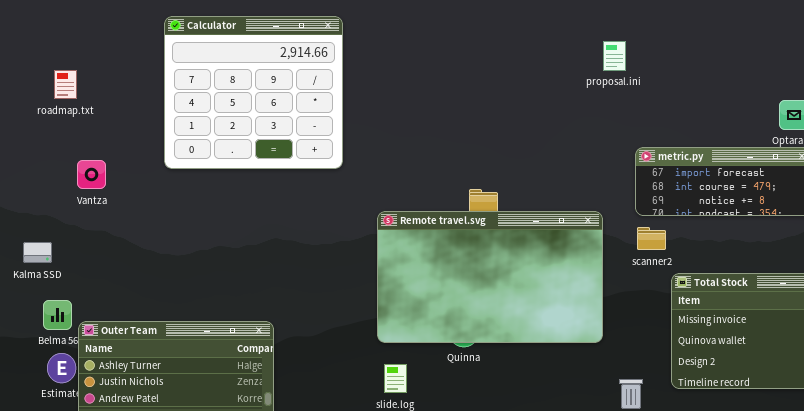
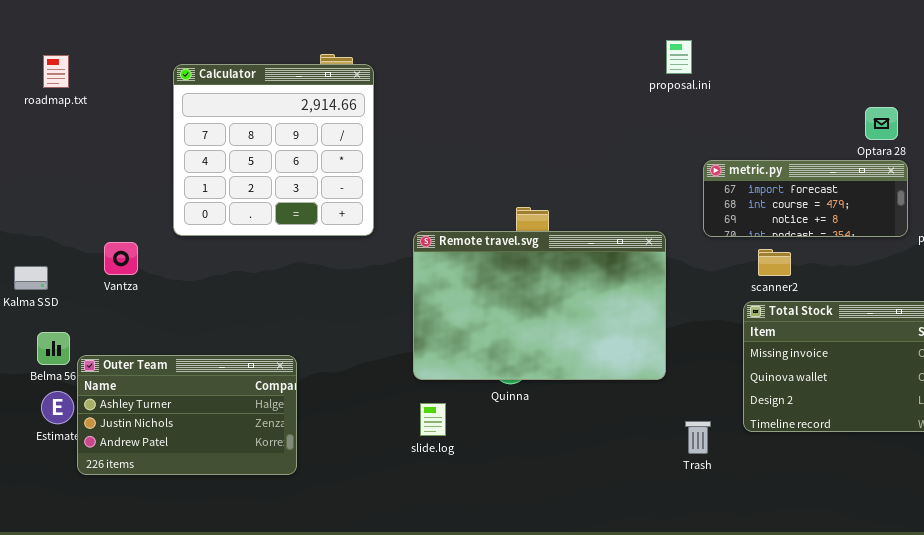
Calculator: [164,16,343,169] -> [173,64,374,236], moved
roadmap.txt: [54,70,77,99] -> [43,55,69,88], moved
Vantza: [77,160,106,189] -> [104,242,138,275], moved
scanner2: [637,227,666,250] -> [758,249,791,276], moved

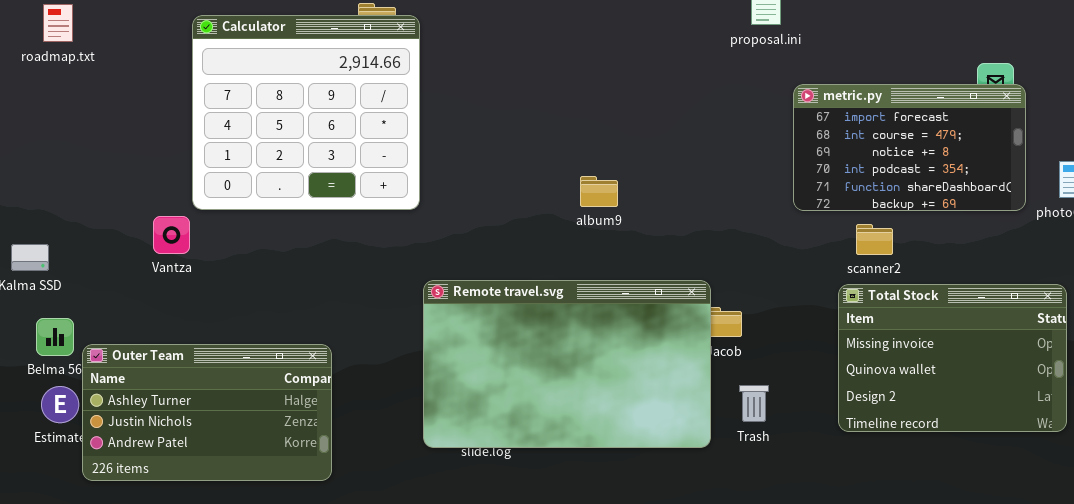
metric.py: [703,160,908,237] -> [793,84,1026,211], resized
Remote travel.svg: [413,231,666,380] -> [423,280,711,448], moved
Vantza: [104,242,138,275] -> [153,216,190,254], moved
Trash: [685,421,711,454] -> [739,385,769,422], moved

